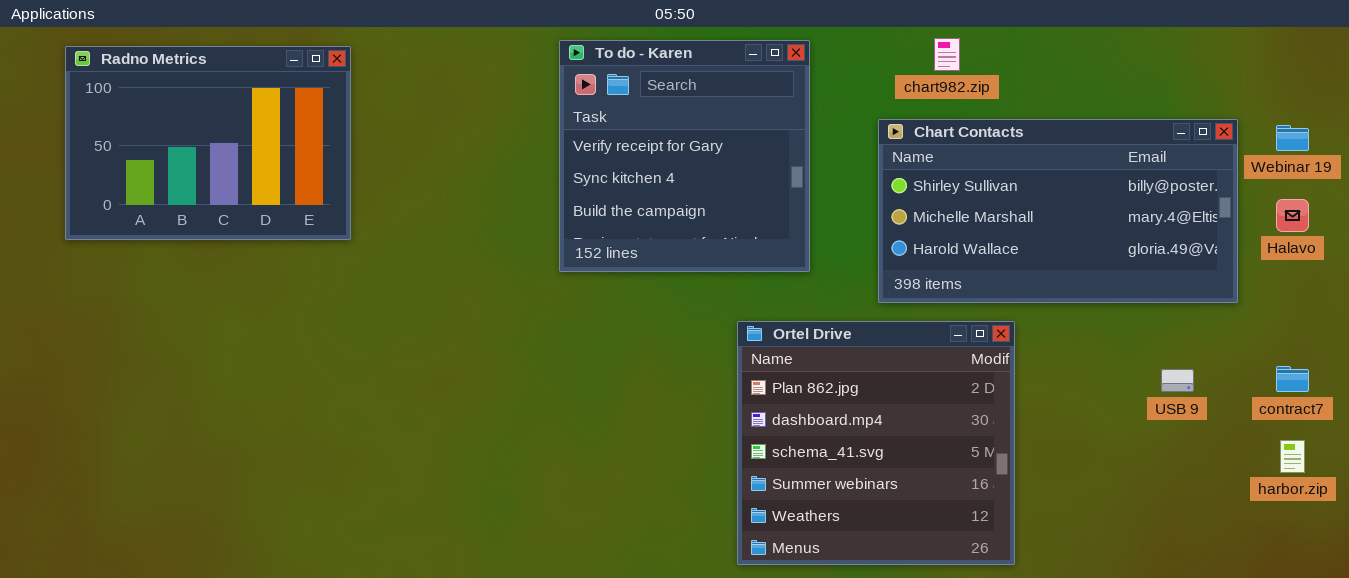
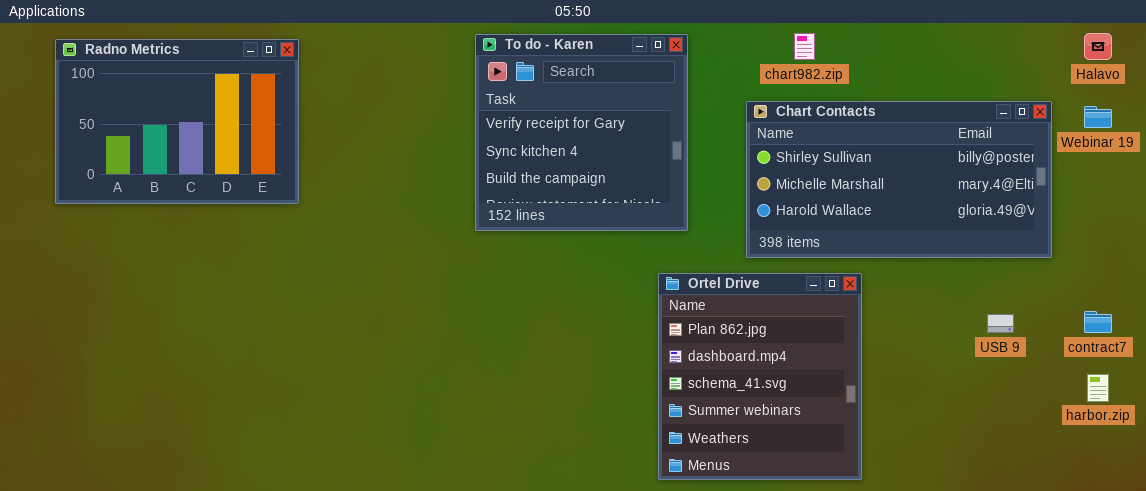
Halavo: [1276,199,1309,232] -> [1084,33,1112,60], moved
Ortel Drive: [737,321,1015,565] -> [658,273,862,480], resized

